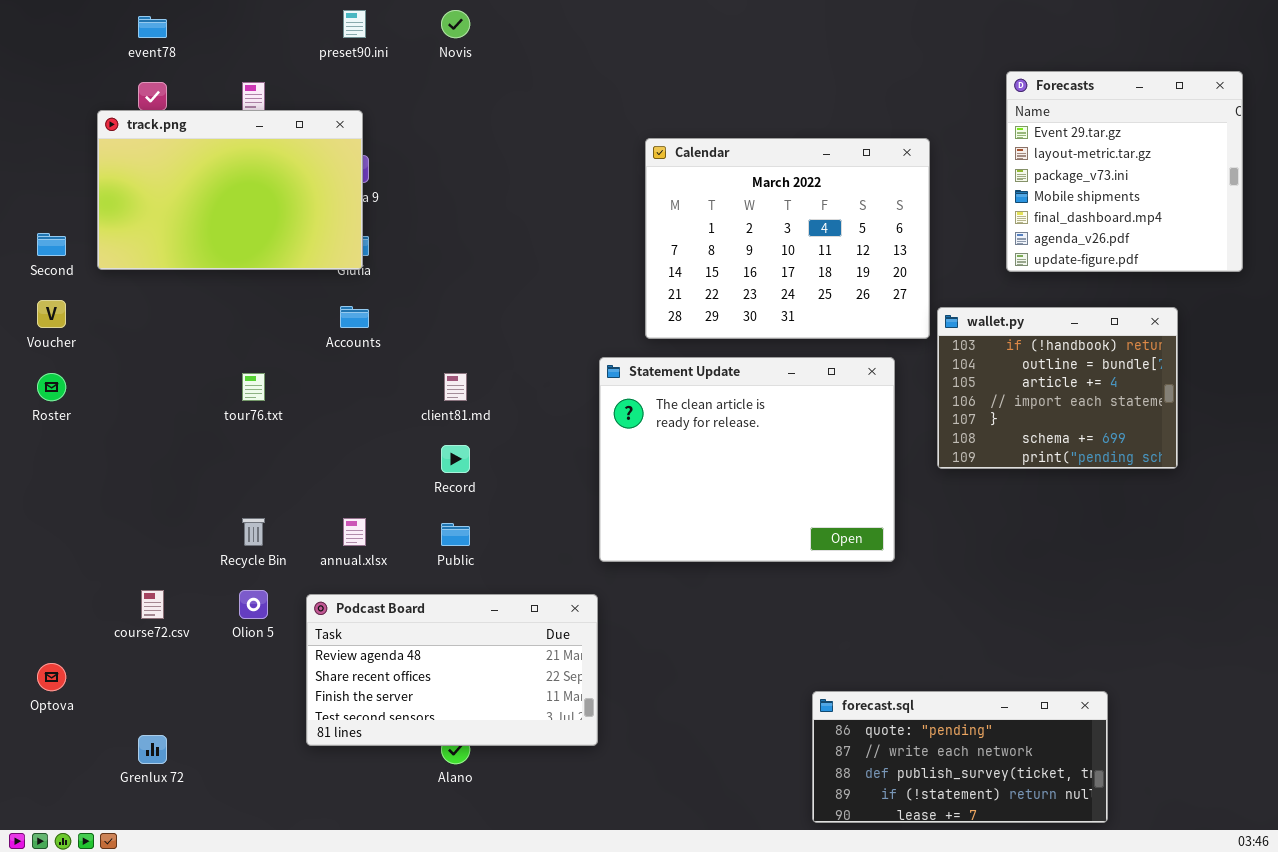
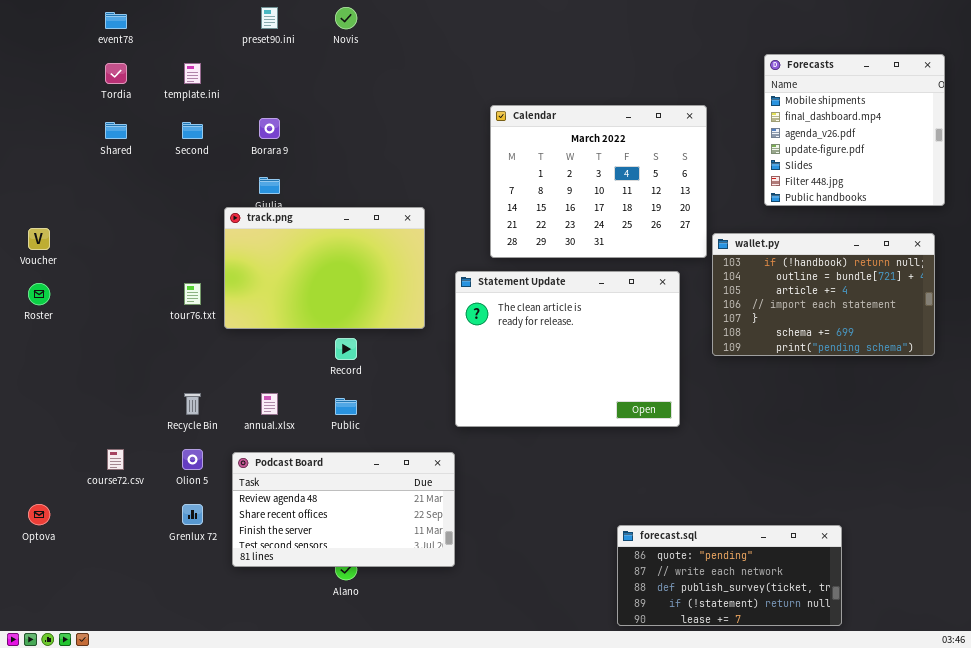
Forecasts: [1006,71,1243,272] -> [764,54,945,206], scrolled down 3 rows
track.png: [97,110,363,270] -> [224,207,425,329], moved
Second: [37,233,66,256] -> [182,122,203,139], moved
wallet.py: [937,307,1178,469] -> [712,233,935,356], resized
Grenlux 72: [138,735,167,764] -> [182,504,203,525], moved

